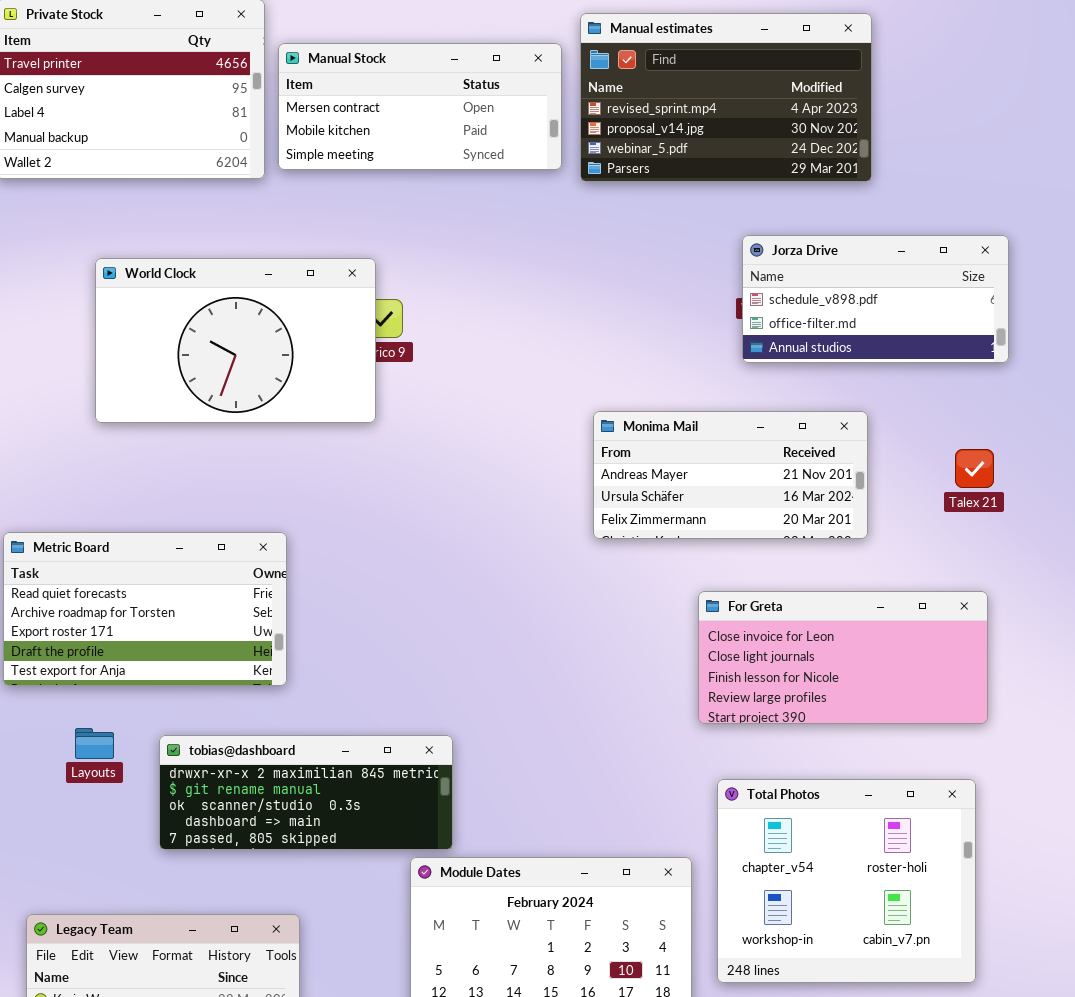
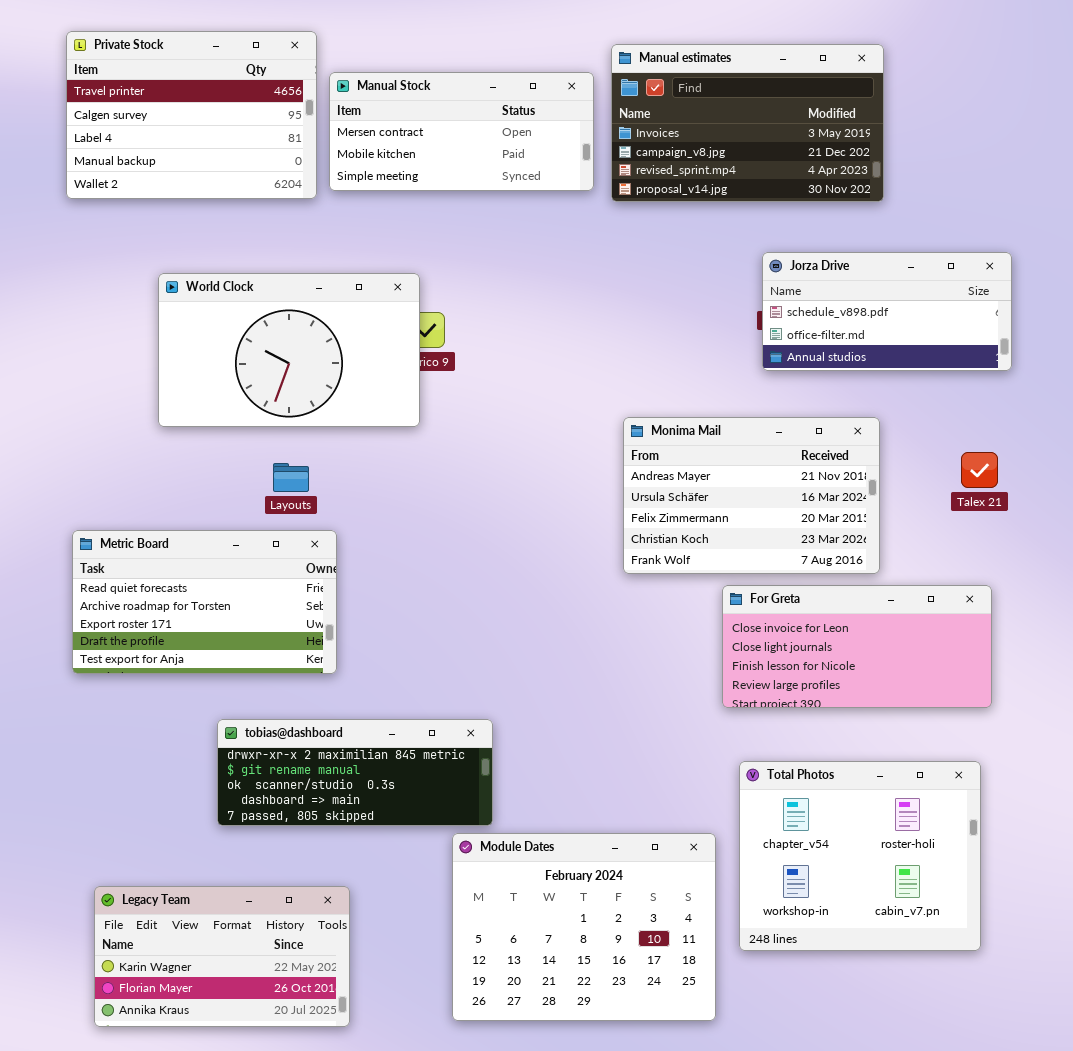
Manual estimates: [580,13,872,182] -> [611,44,884,202], scrolled up 2 rows
Monima Mail: [593,411,868,539] -> [623,417,880,574], resized
Layouts: [75,728,114,759] -> [273,463,309,492], moved

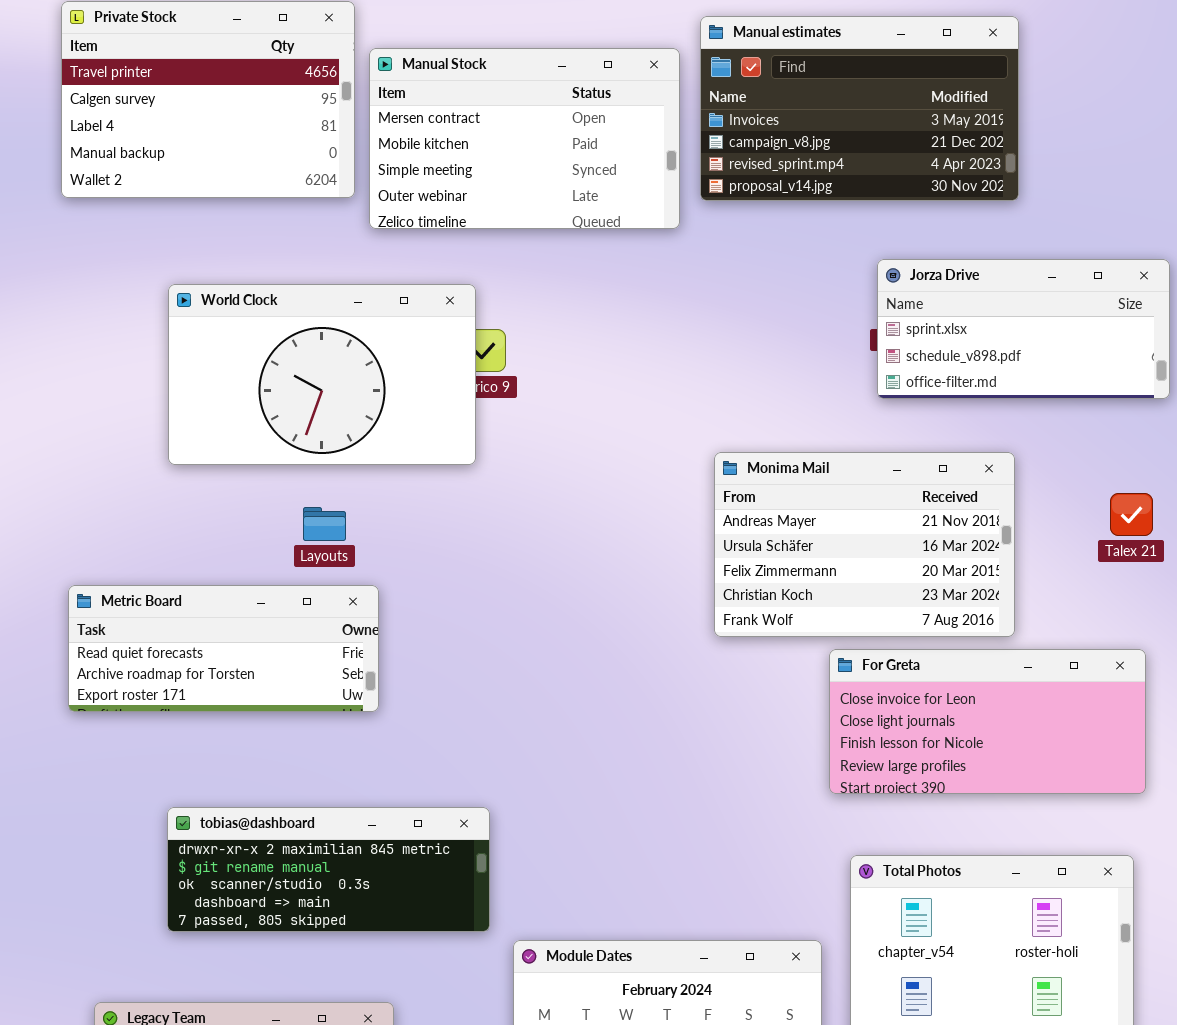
Manual Stock: [329,72,594,191] -> [369,48,680,229], resized
Jorza Drive: [762,252,1012,371] -> [877,259,1170,399], scrolled up 1 row
Metric Board: [72,530,337,674] -> [68,585,379,712], resized
tobias@dashboard: [217,719,493,826] -> [167,807,490,932], moved

